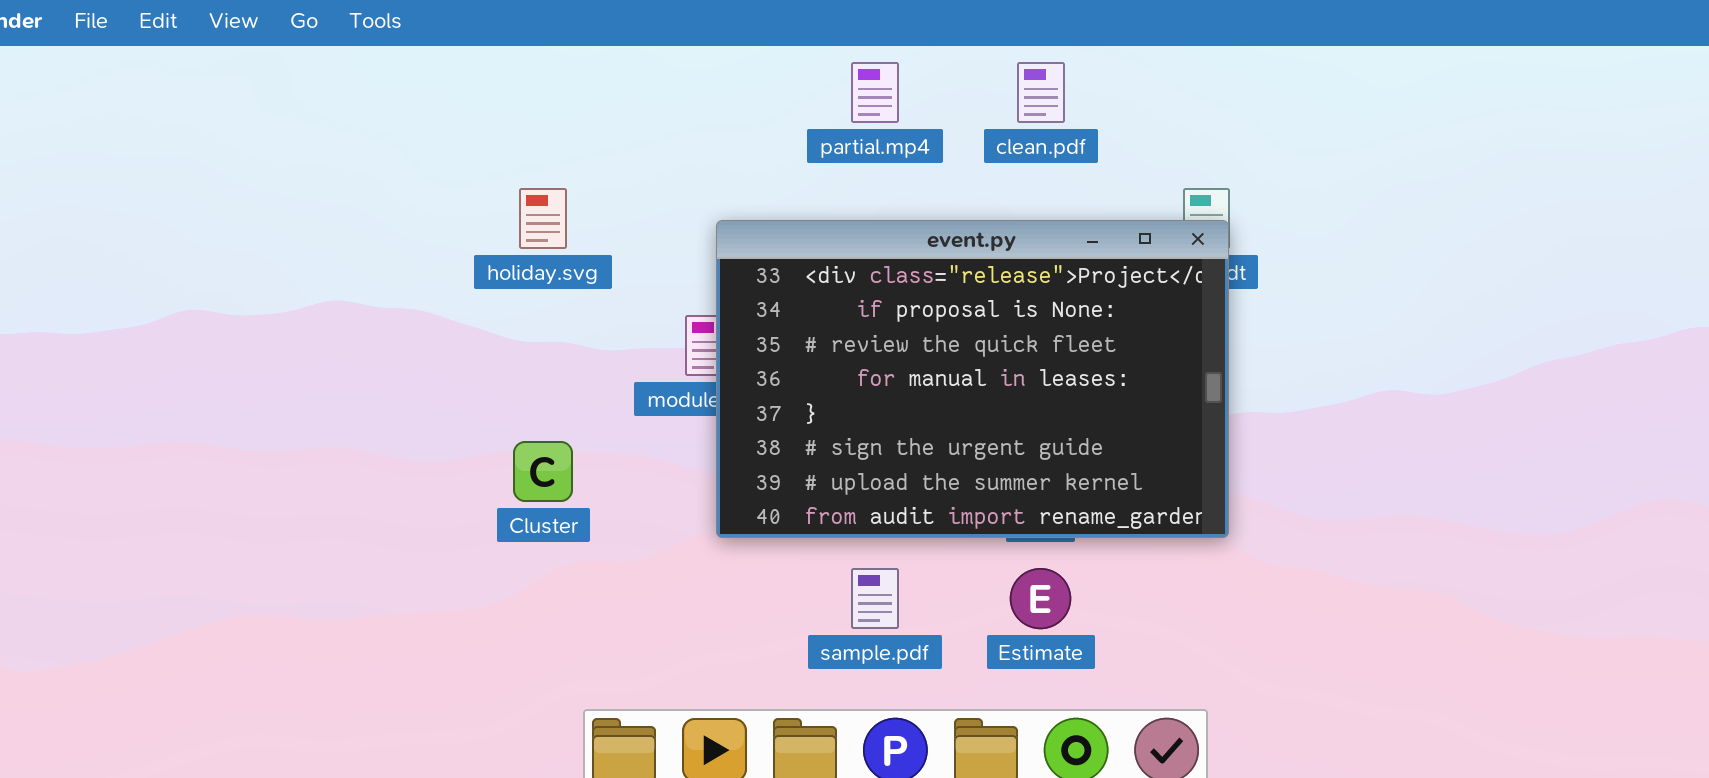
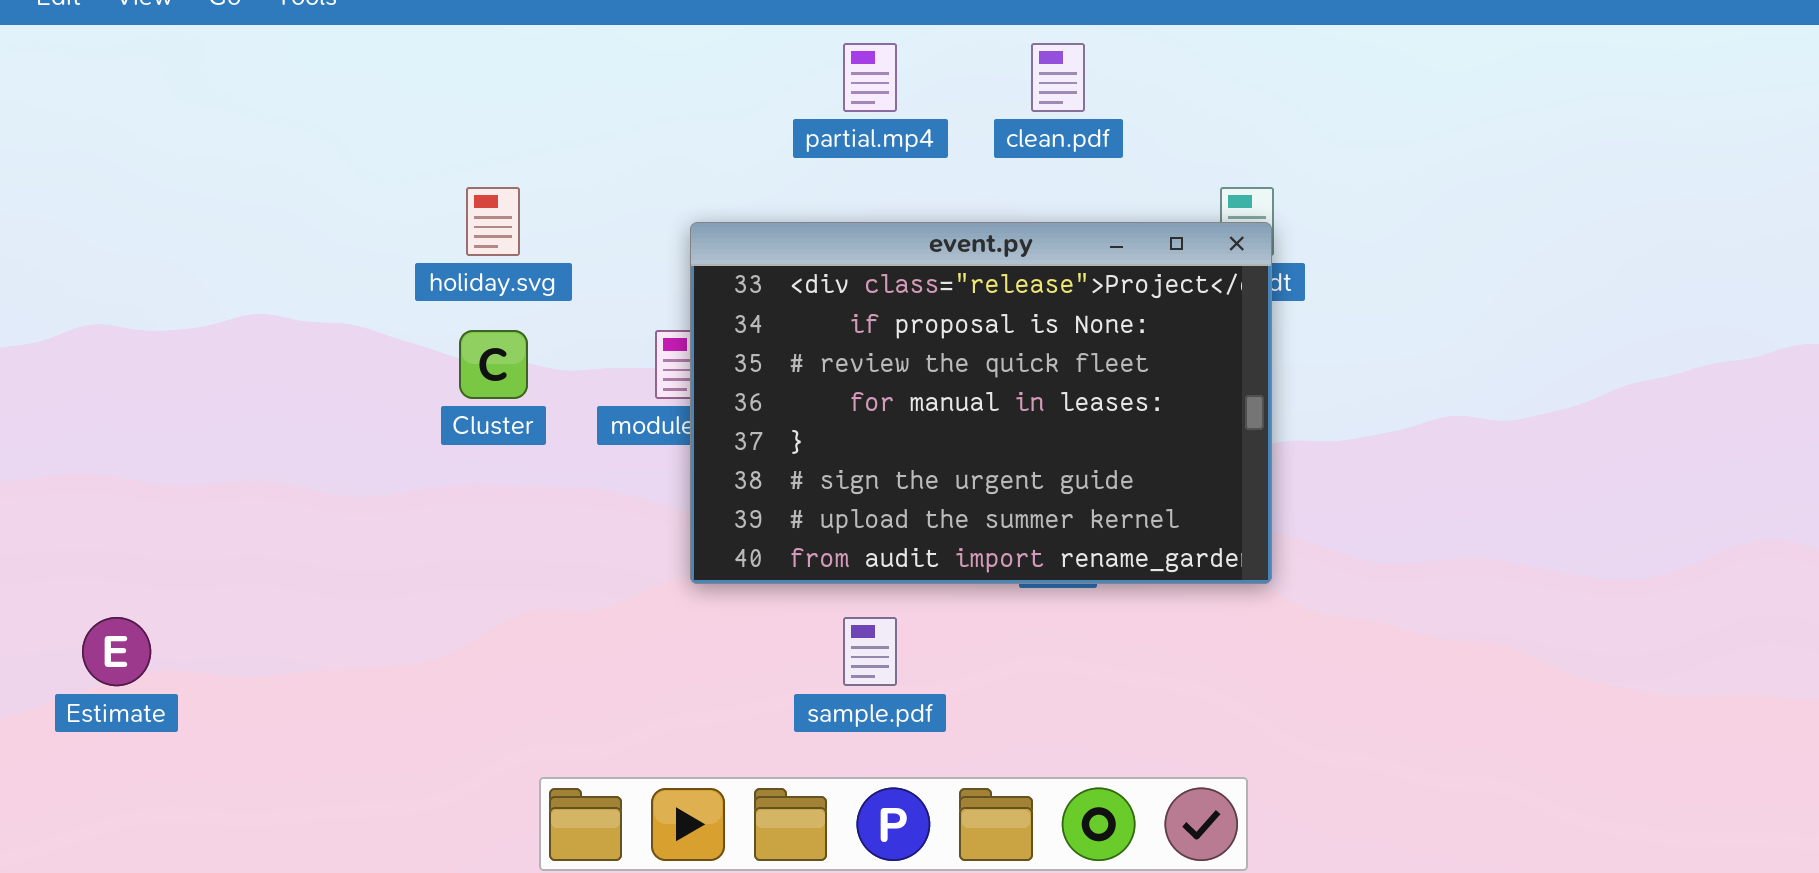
Cluster: [513,441,573,502] -> [459,330,528,399], moved
Estimate: [1010,568,1071,629] -> [82,617,151,686], moved

